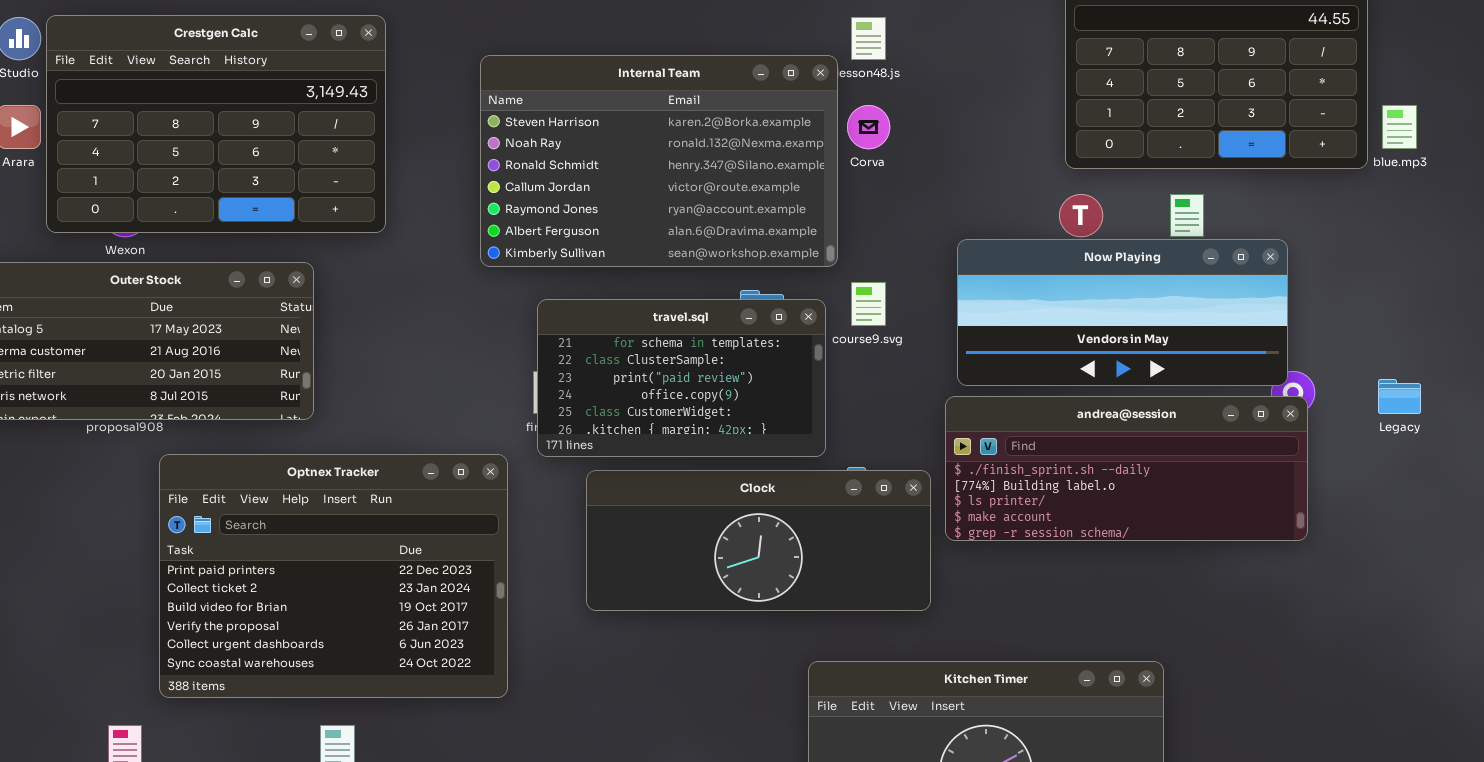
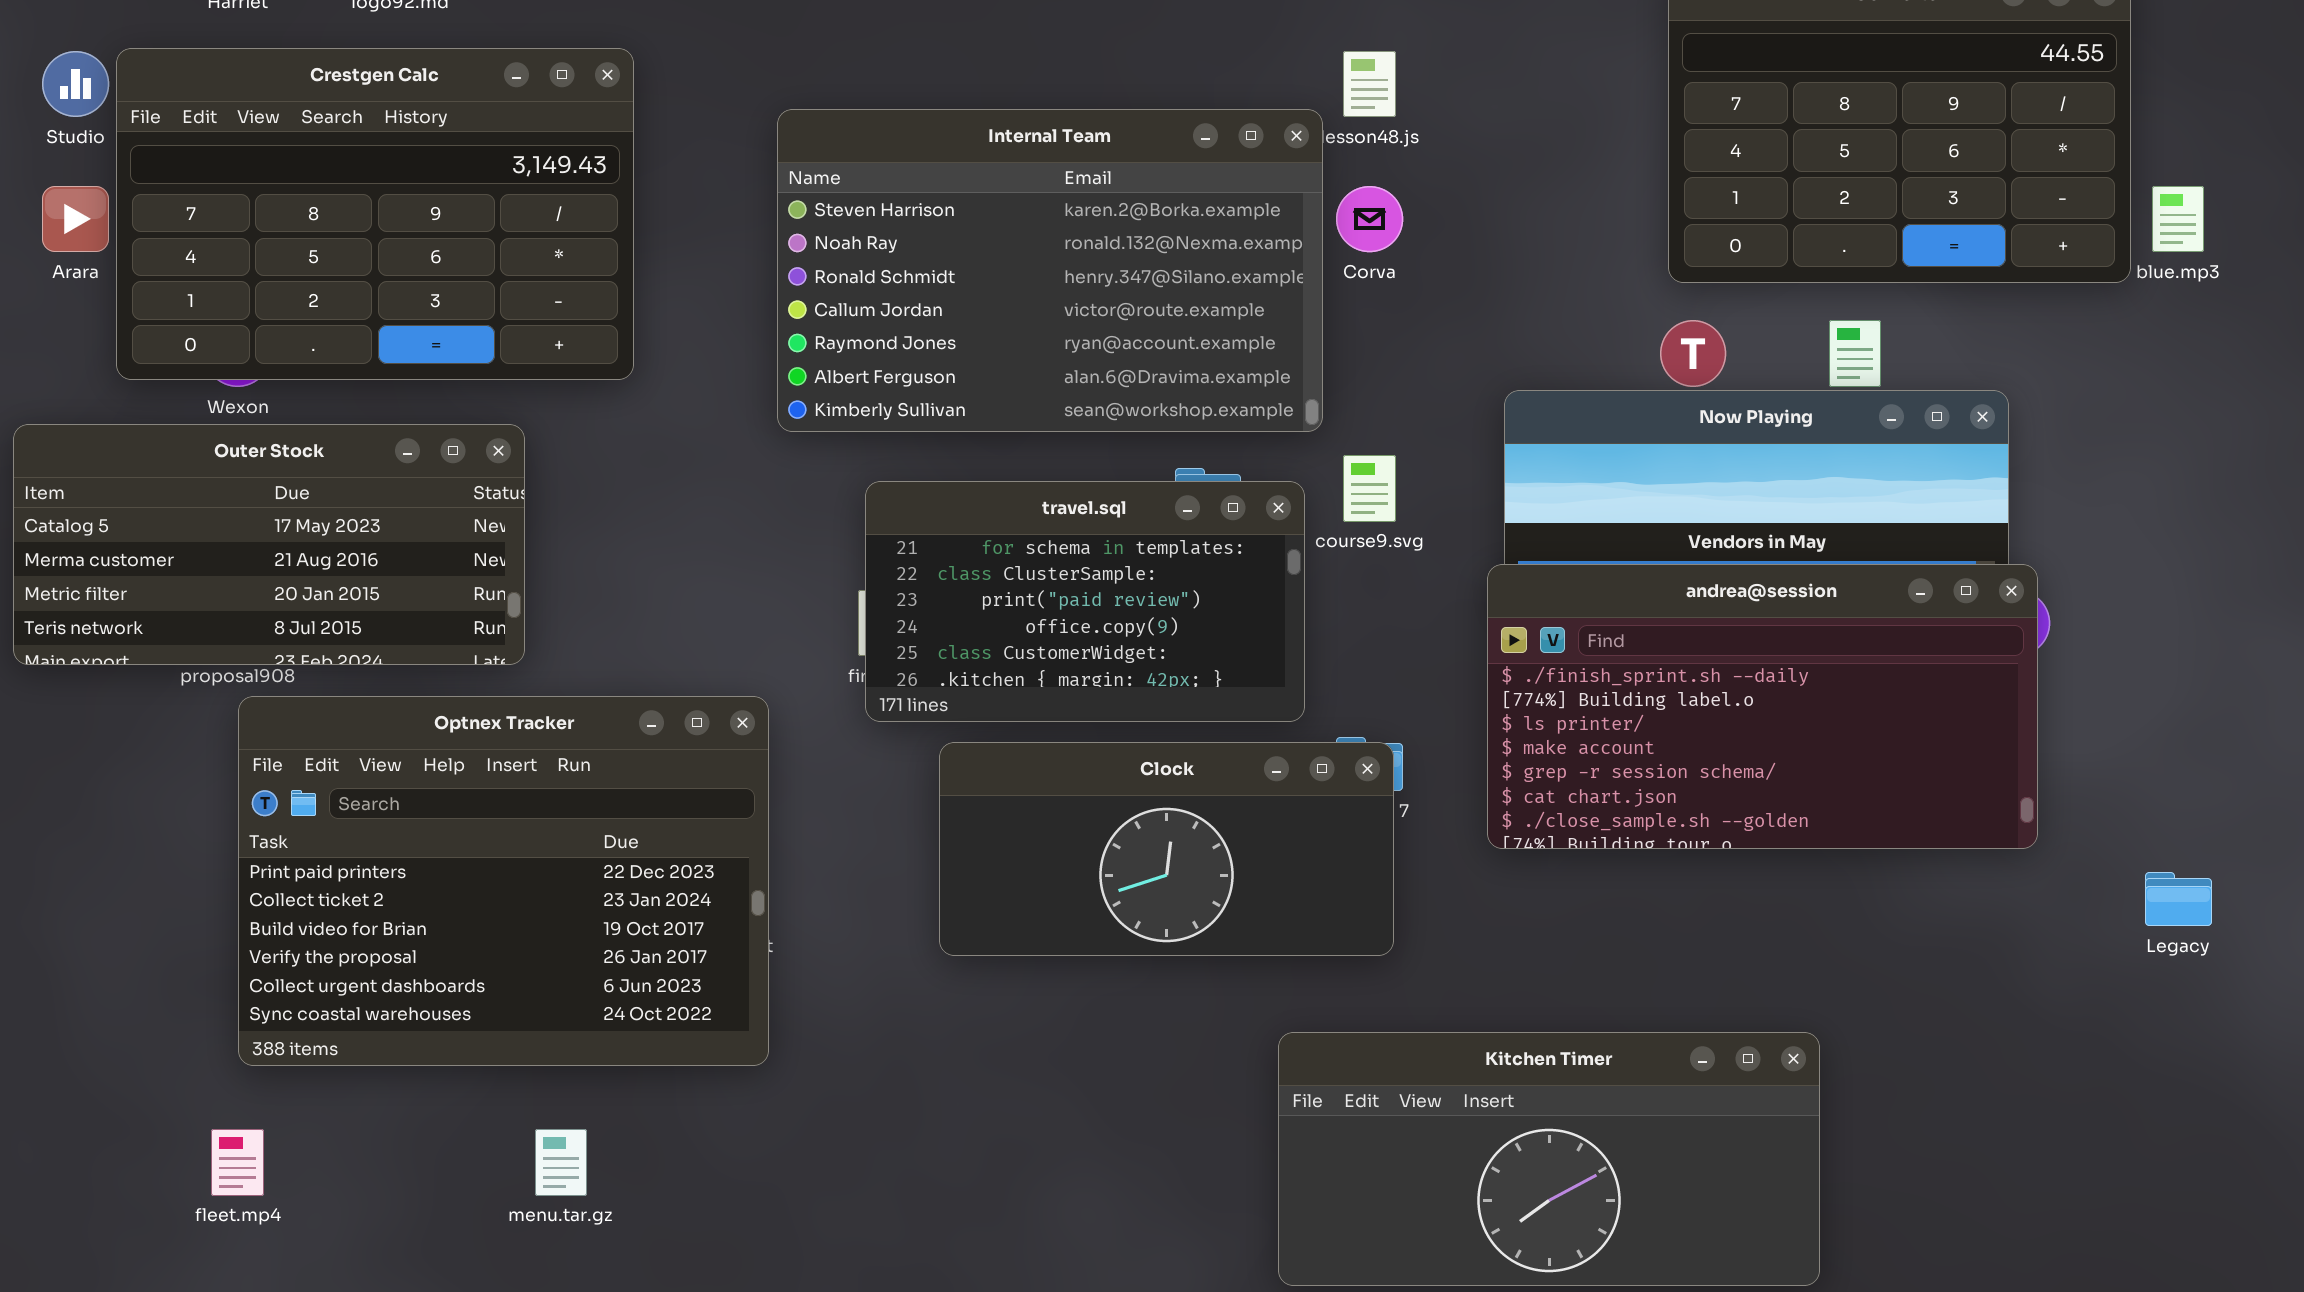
Legacy: [1378,379,1421,414] -> [2145,872,2212,926], moved
andrea@session: [945,396,1308,541] -> [1487,564,2038,849], resized
Optnex Tracker: [159,454,508,698] -> [238,696,769,1066], moved
Clock: [586,470,931,611] -> [939,742,1394,956], resized

